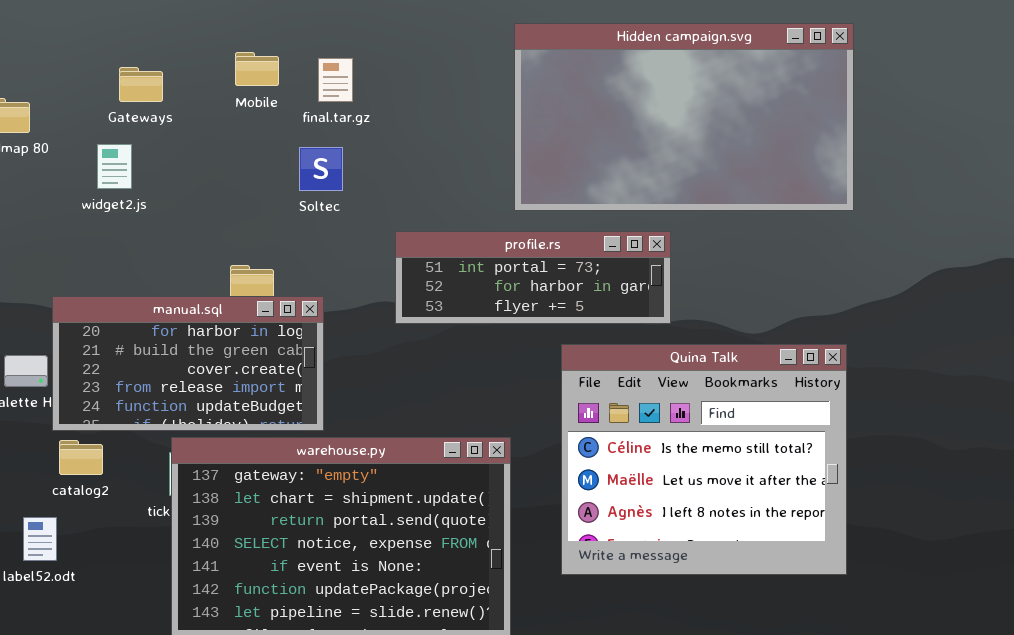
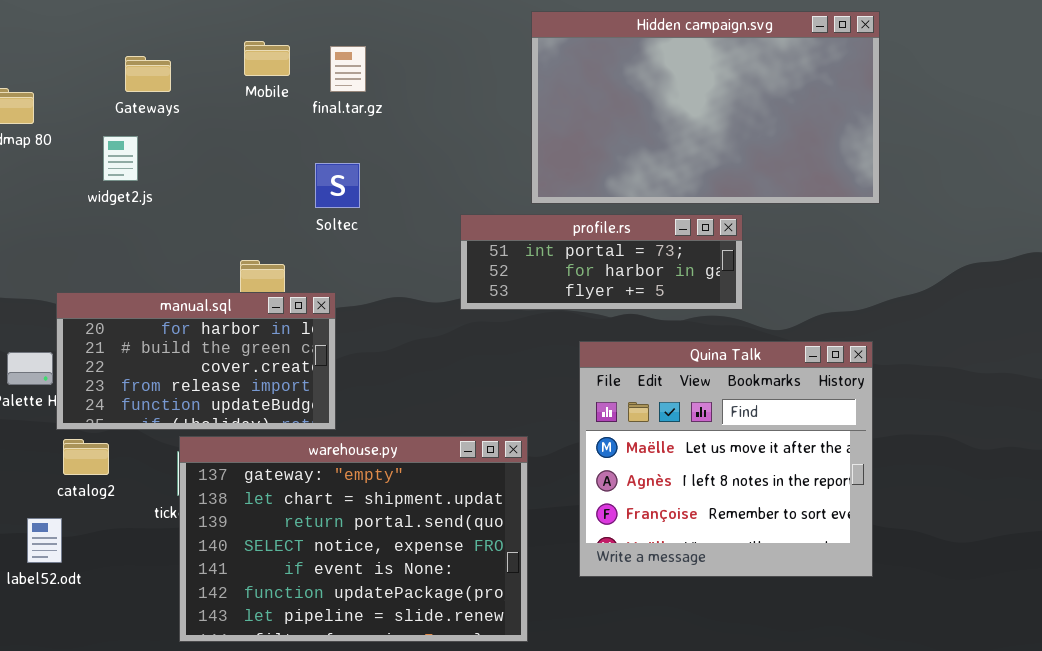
Soltec: [299,147,343,191] -> [315,163,360,208], moved
profile.rs: [395,231,671,324] -> [460,214,743,310], moved
Quina Talk: [561,344,847,575] -> [579,341,873,577], scrolled down 1 row

